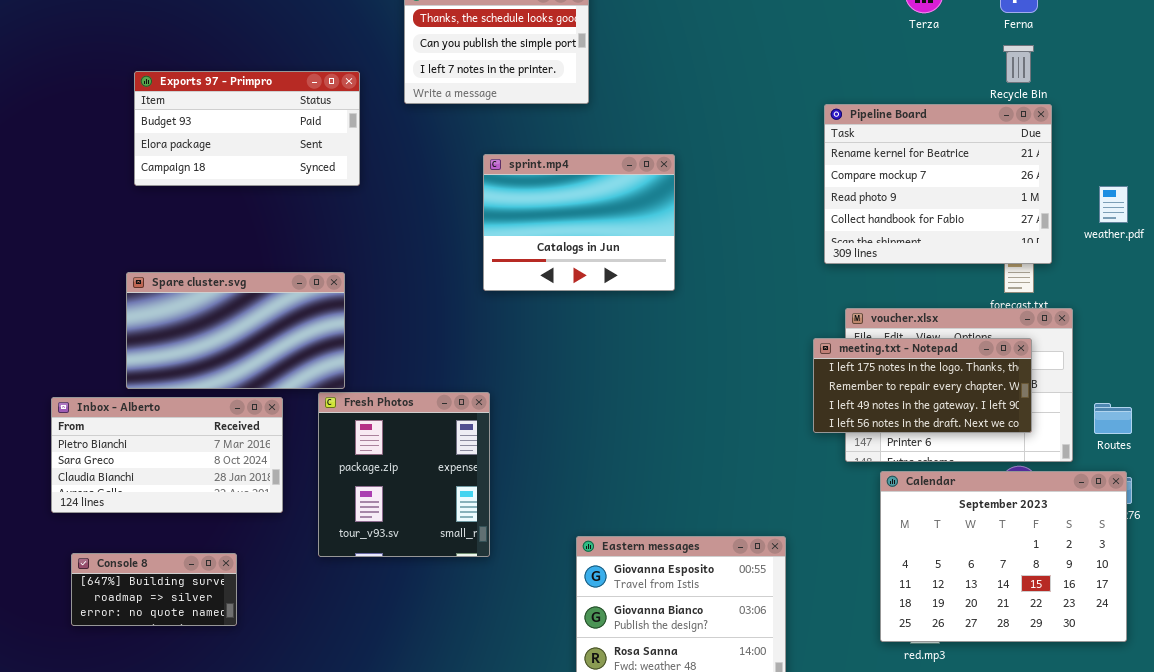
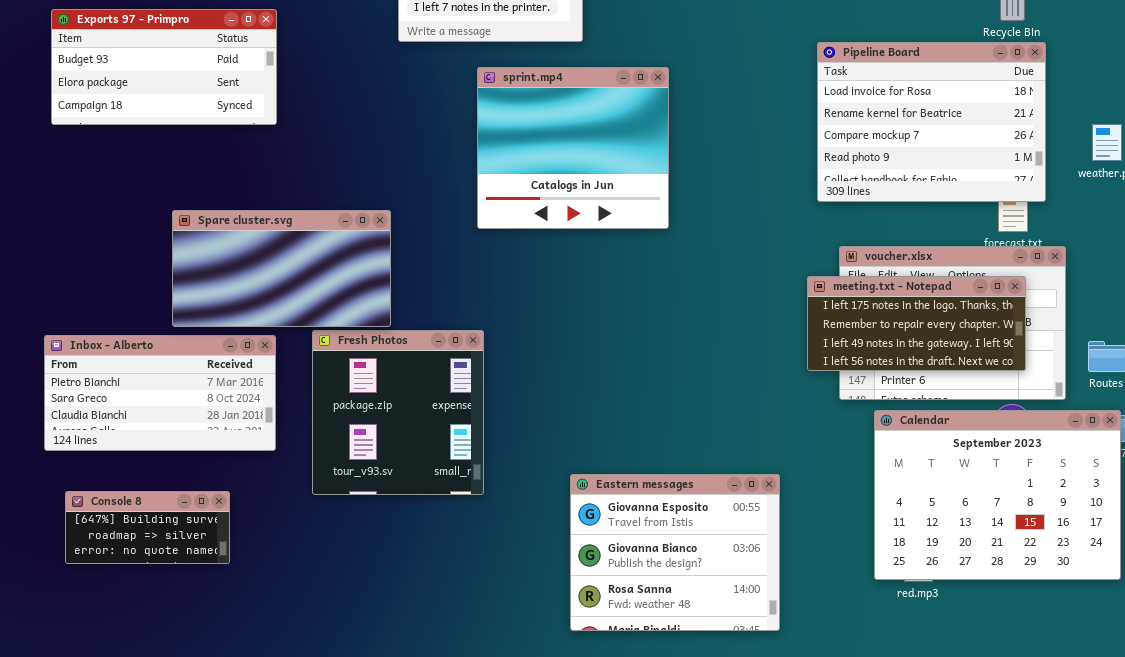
Exports 97 - Primpro: [134,71,360,186] -> [51,9,277,125], moved
Pipeline Board: [824,104,1052,264] -> [817,42,1046,202], scrolled up 1 row
sprint.mp4: [483,154,675,291] -> [477,67,669,229], resized
Spare cluster.svg: [126,272,345,389] -> [172,210,391,327], moved

